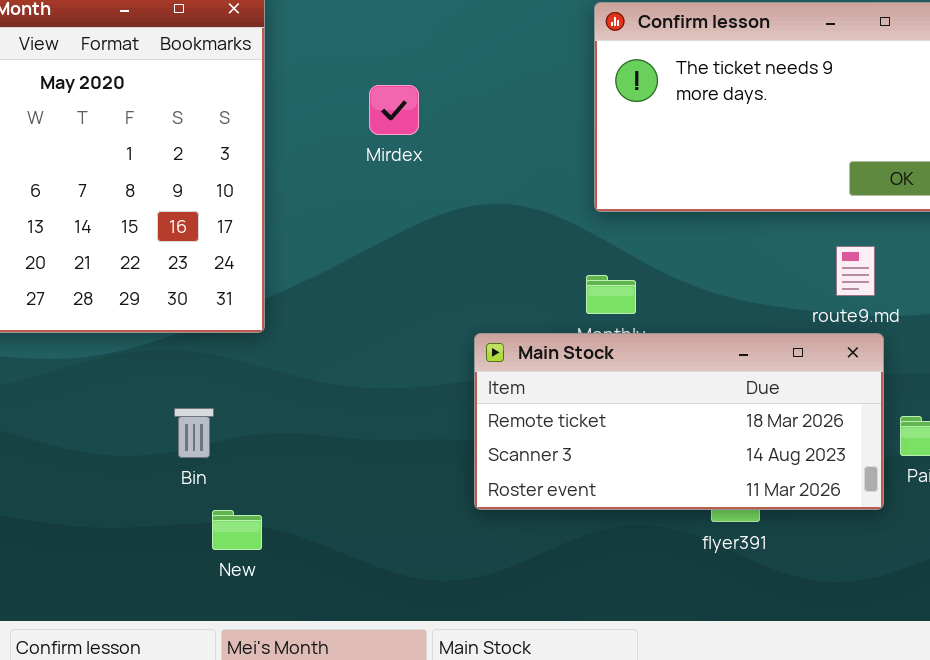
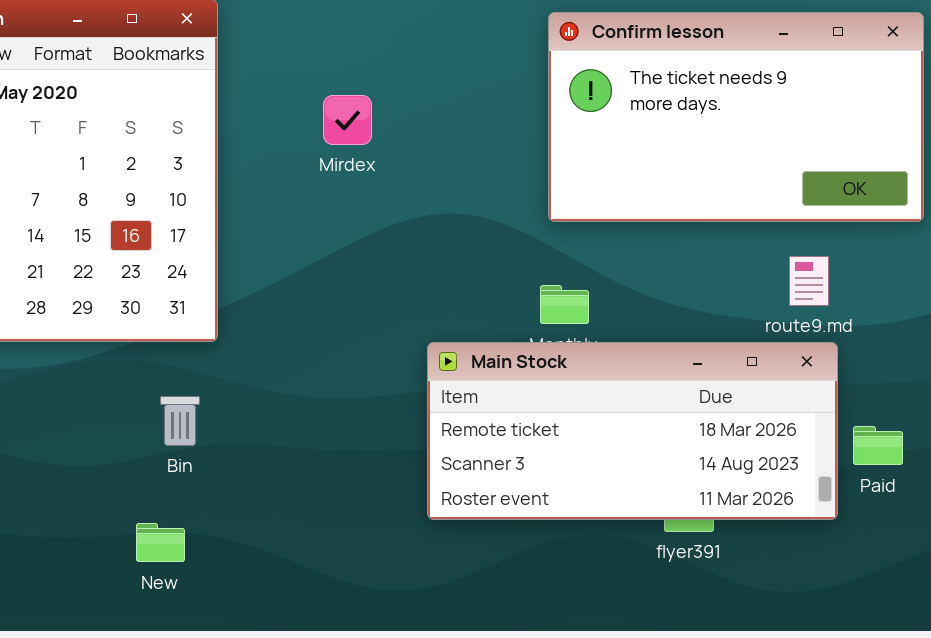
Bin: [174,408,214,458] -> [160,396,200,446], moved
New: [212,510,262,550] -> [136,523,185,562], moved

